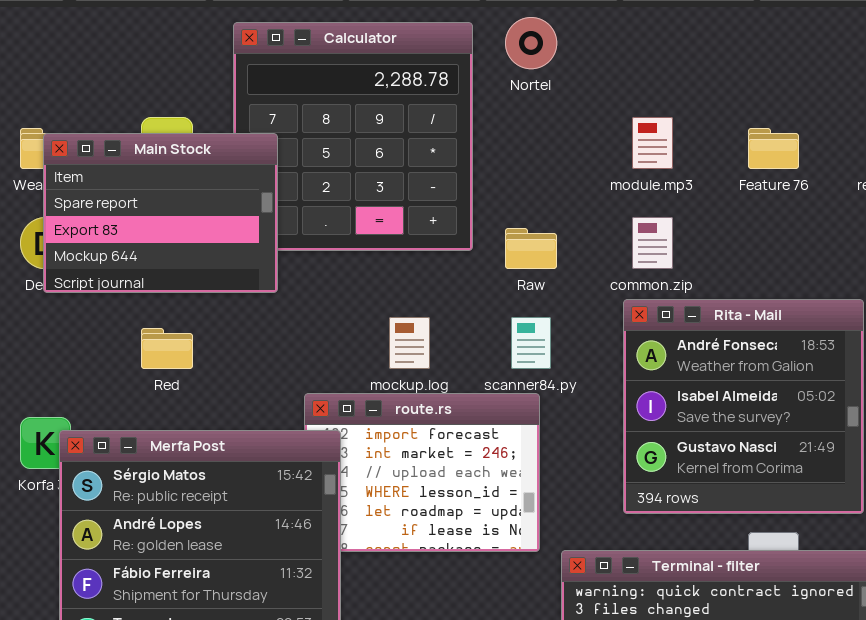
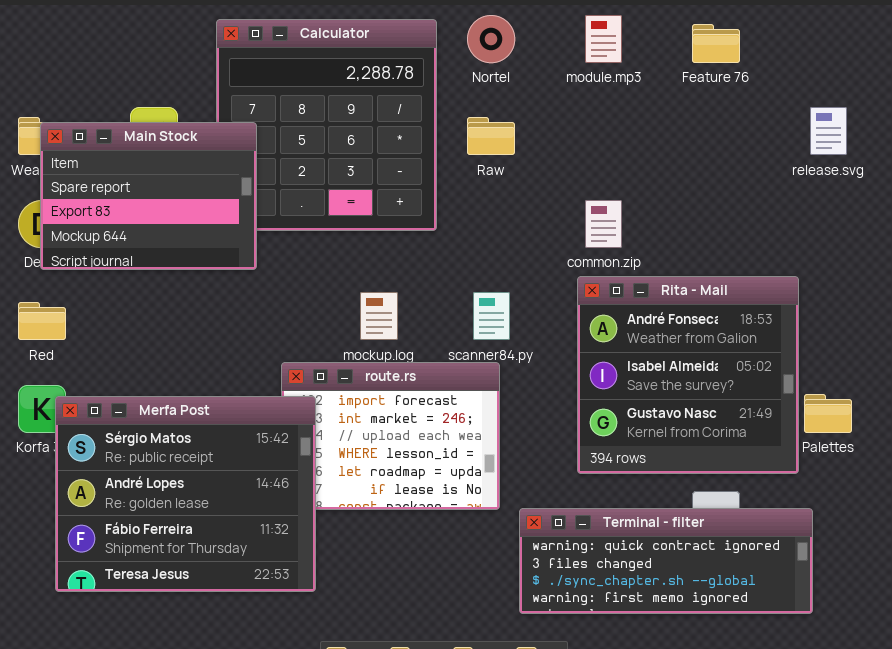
module.mp3: [632,117,673,169] -> [585,15,622,63], moved
Feature 76: [748,128,799,169] -> [692,24,740,63], moved
Raw: [505,228,557,269] -> [467,117,515,155], moved
Red: [141,328,193,369] -> [18,302,66,340], moved

